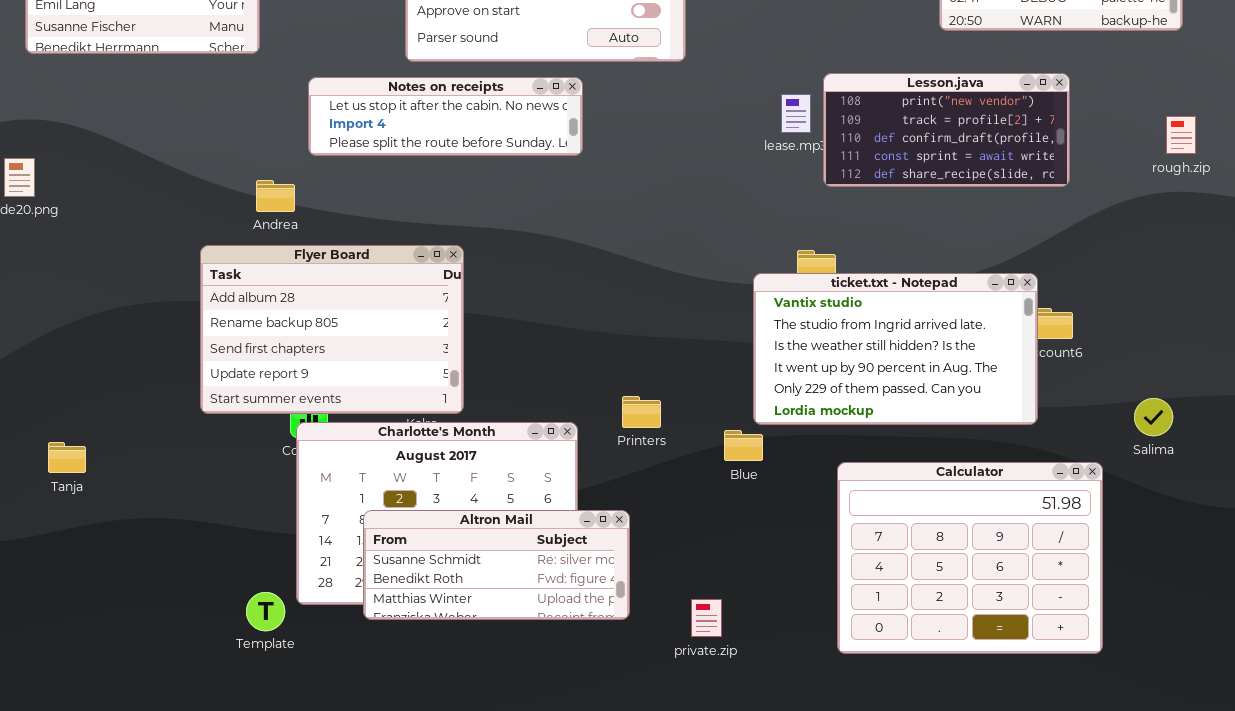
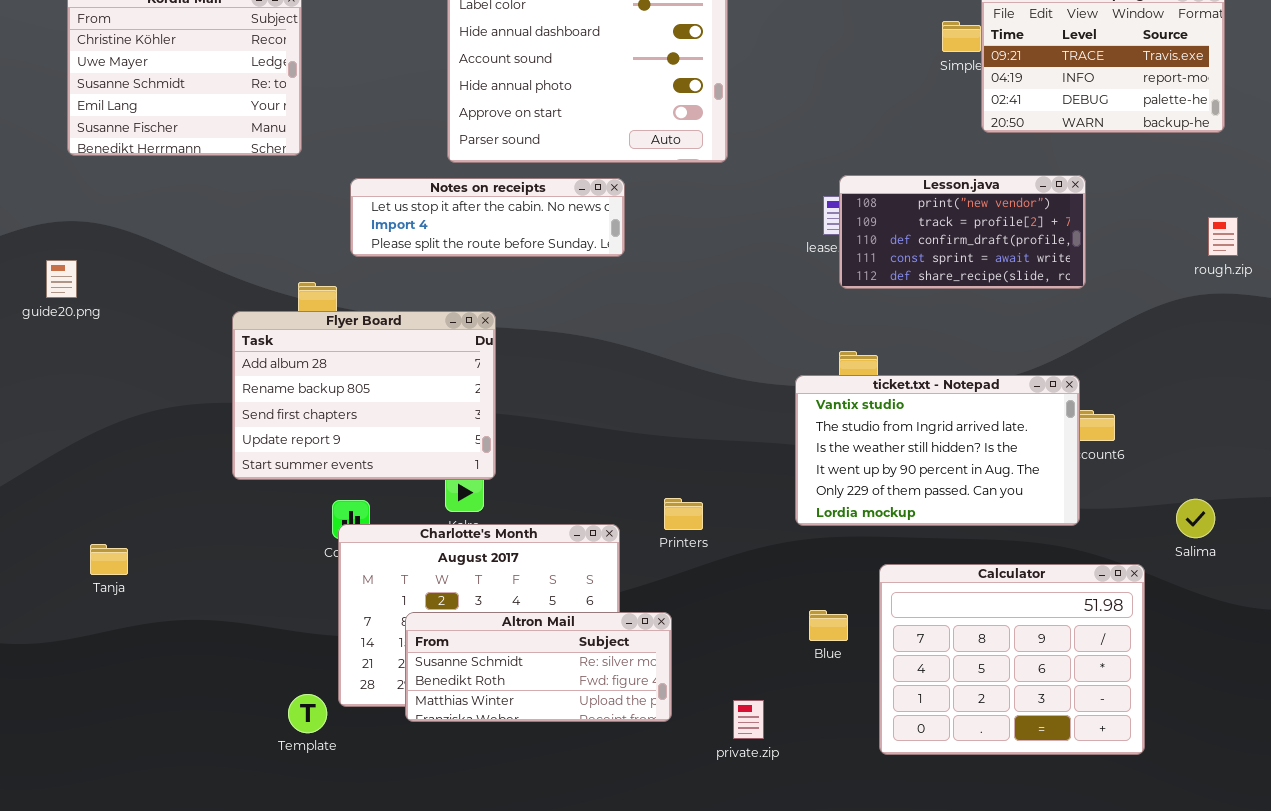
Lesson.java: [823,73,1070,187] -> [839,175,1086,289], moved
Flyer Board: [200,245,464,414] -> [232,311,496,480], moved
Blue: [724,430,763,461] -> [809,610,848,641], moved

